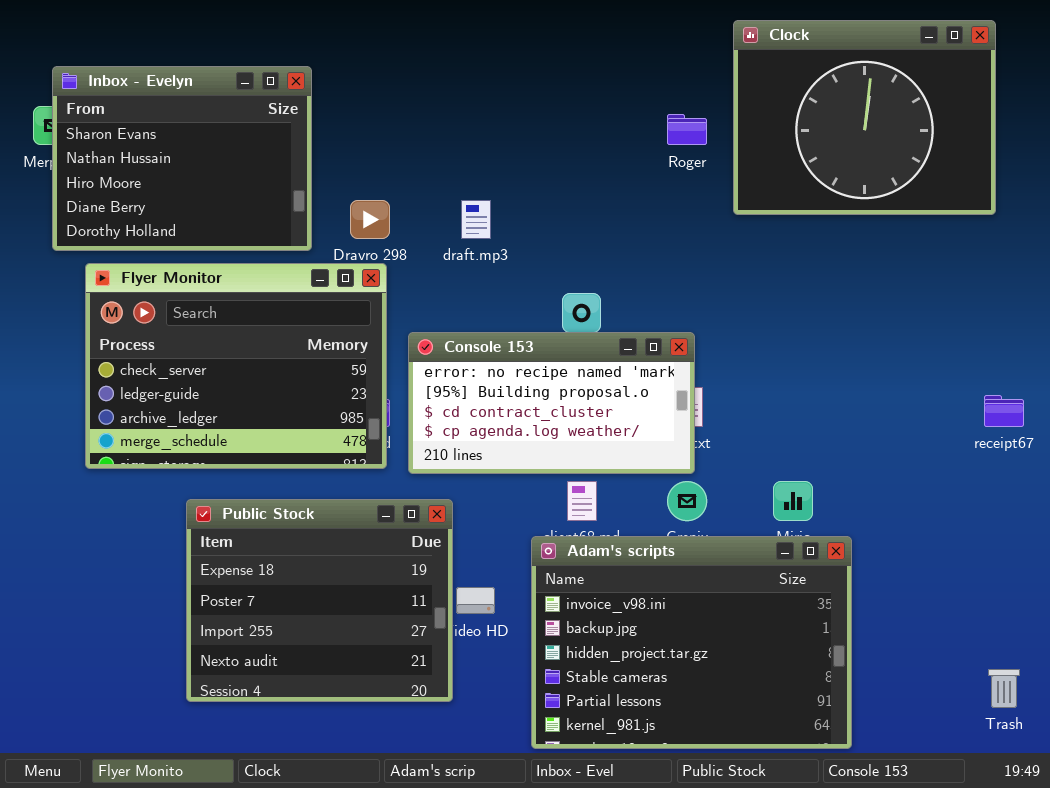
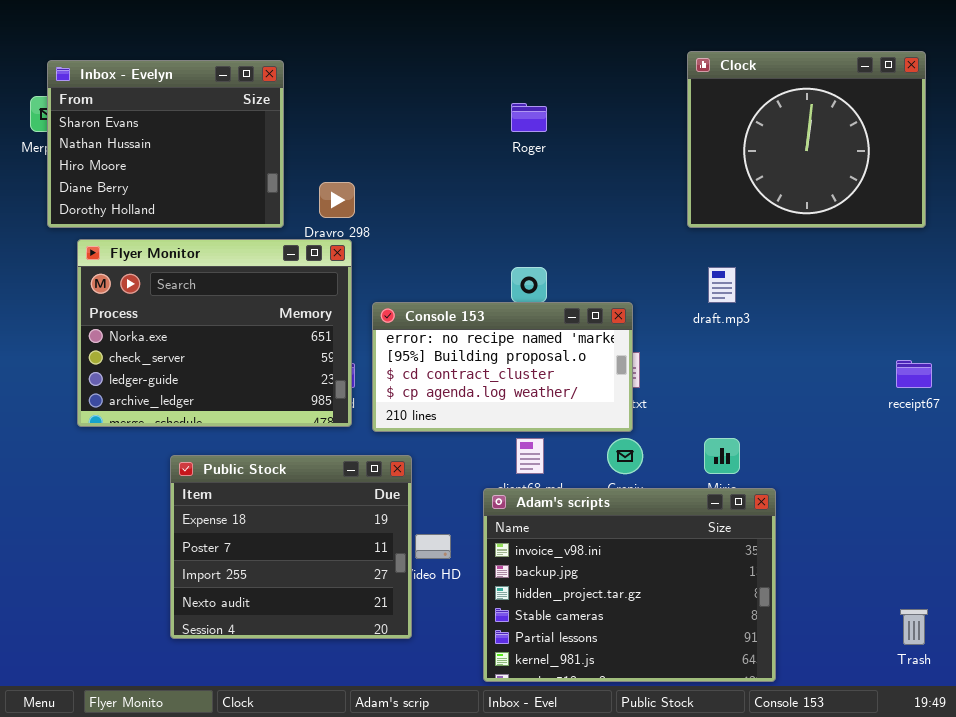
Clock: [733,20,996,215] -> [687,51,926,228], moved
Roger: [667,114,707,145] -> [511,103,547,132], moved
draft.mp3: [461,200,491,239] -> [708,267,736,303], moved
Flyer Monitor: [85,263,387,469] -> [77,239,352,427], scrolled up 1 row

